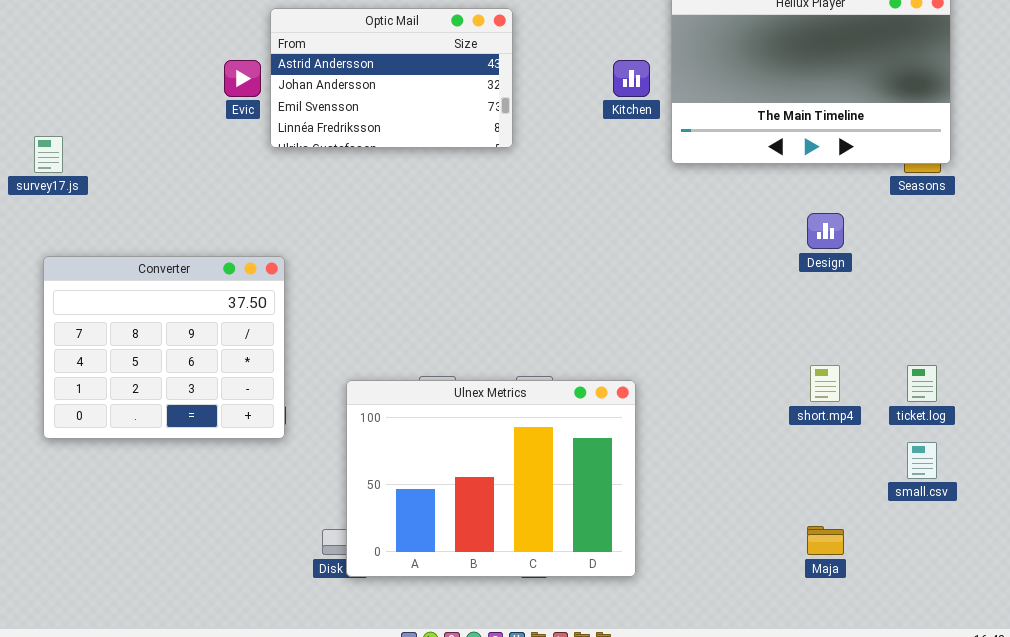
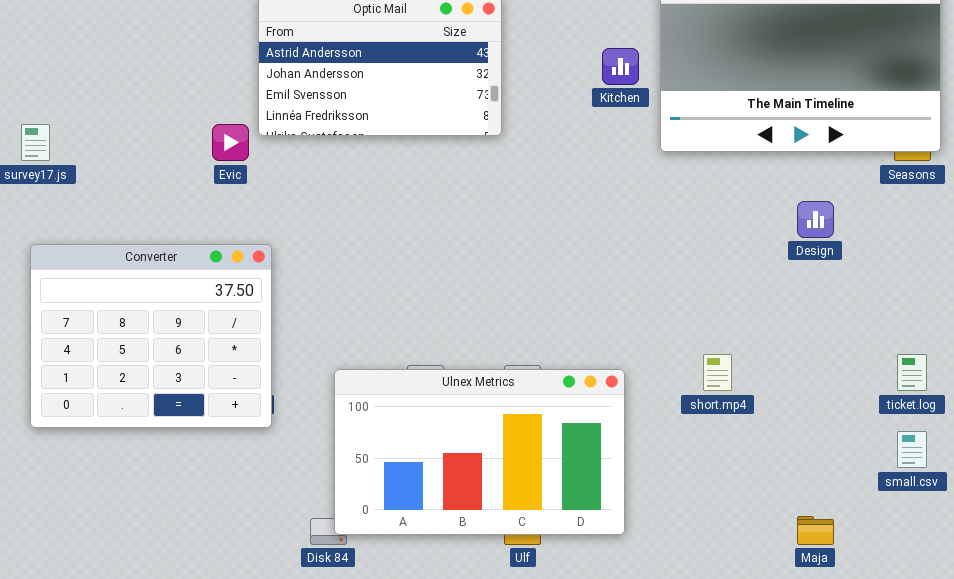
Evic: [224,60,261,97] -> [212,124,249,161], moved
short.mp4: [810,365,840,402] -> [703,354,732,391], moved
Ulnex Metrics: [346,380,636,577] -> [334,369,625,535], resized

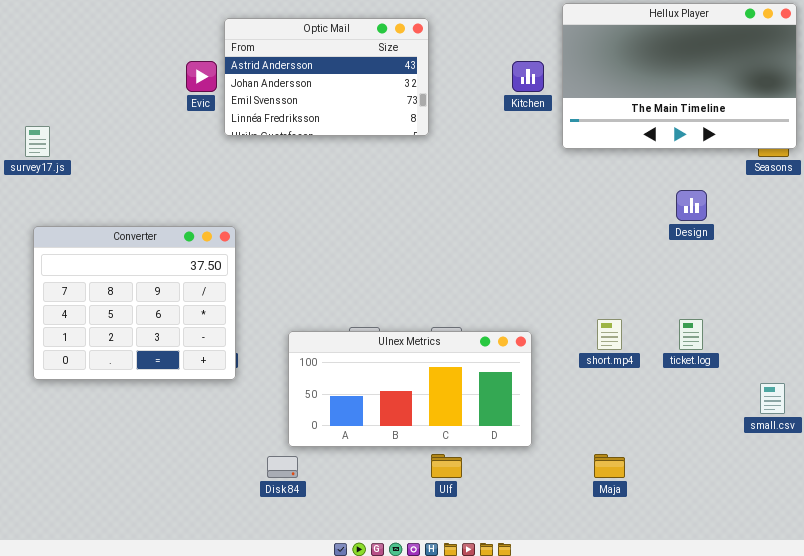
Evic: [212,124,249,161] -> [186,61,217,92], moved
ticket.log: [897,354,927,391] -> [679,319,703,350], moved
Ulnex Metrics: [334,369,625,535] -> [288,331,532,447], resized
Maja: [797,516,834,545] -> [594,454,625,478], moved

